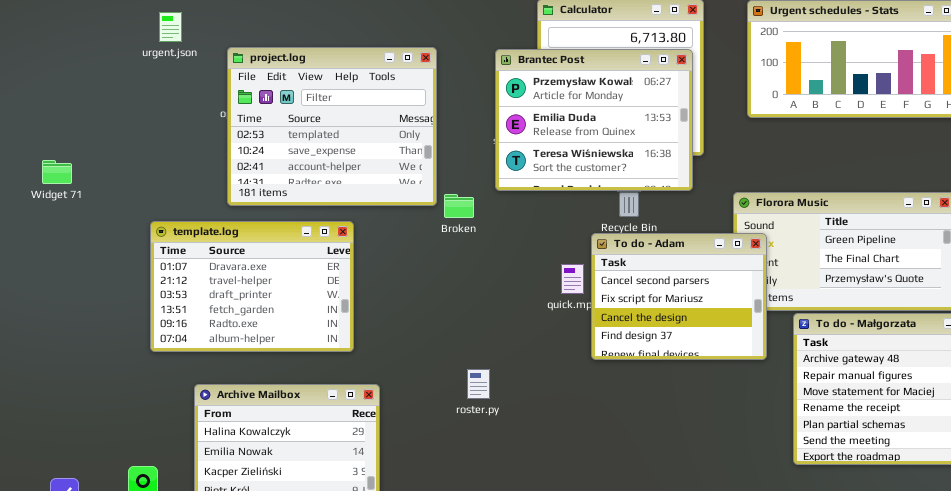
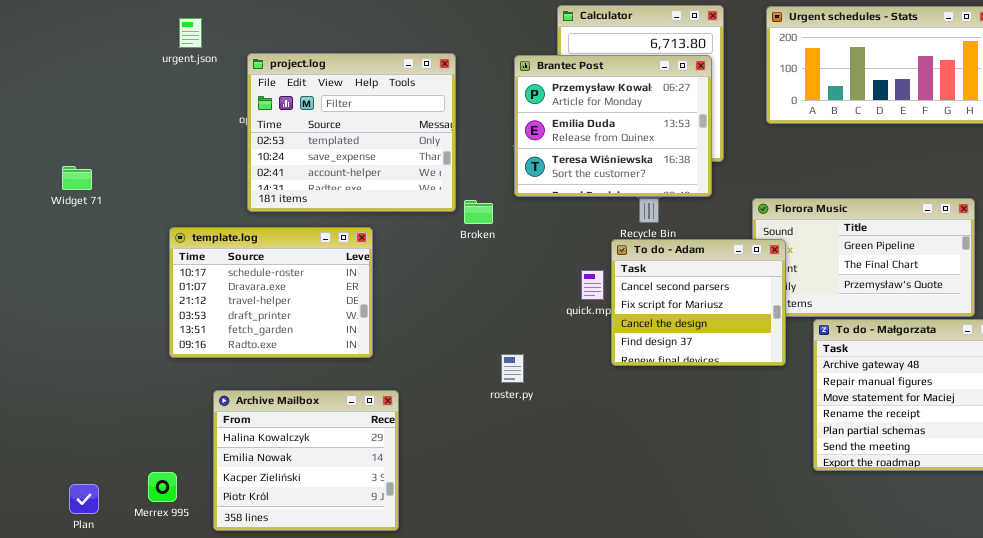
template.log: [150,221,354,352] -> [169,227,373,358], scrolled up 1 row
roster.py: [467,369,490,399] -> [501,354,524,383], moved

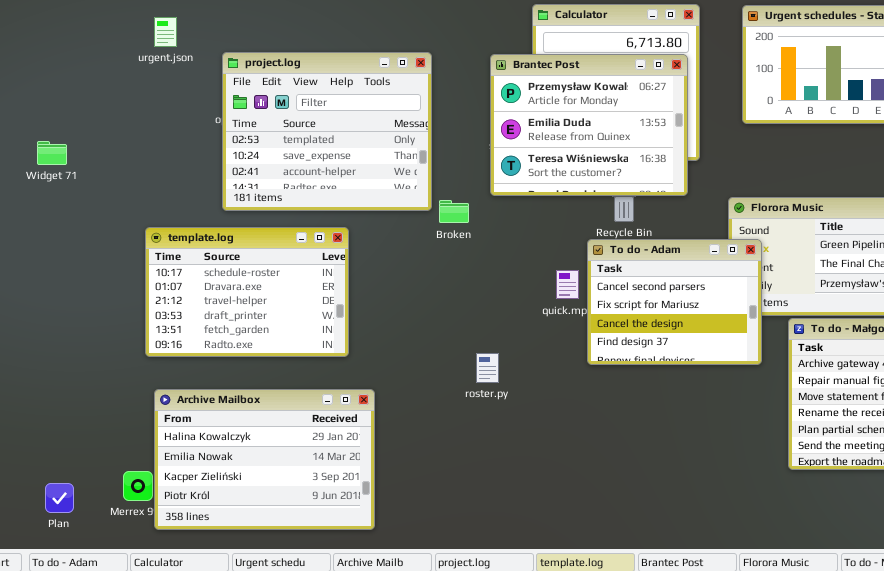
Widget 71: [62,166,92,190] -> [37,141,67,165], moved
Archive Mailbox: [213,390,399,531] -> [154,389,375,530], resized

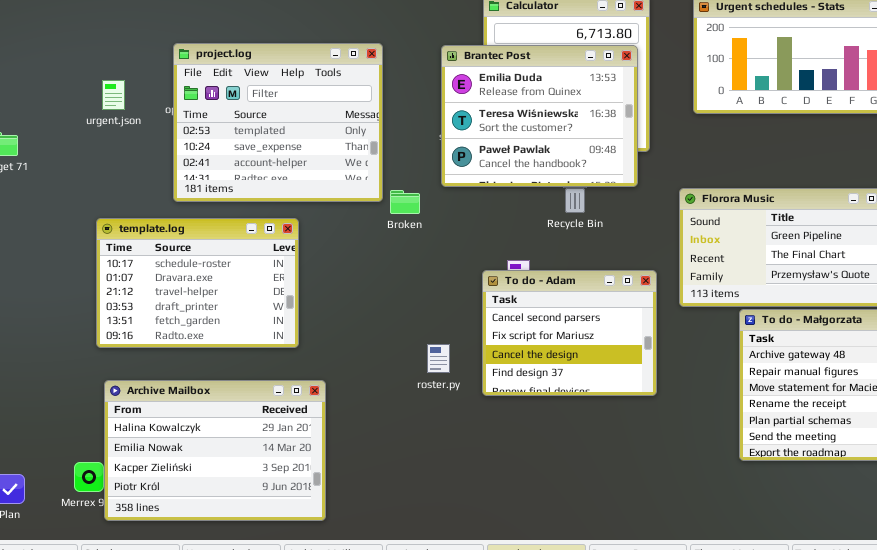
urgent.json: [154,17,177,47] -> [102,80,125,110], moved
Brantec Post: [490,54,688,196] -> [441,45,638,187], scrolled down 1 row
To do - Adam: [587,239,762,365] -> [482,270,657,396], moved

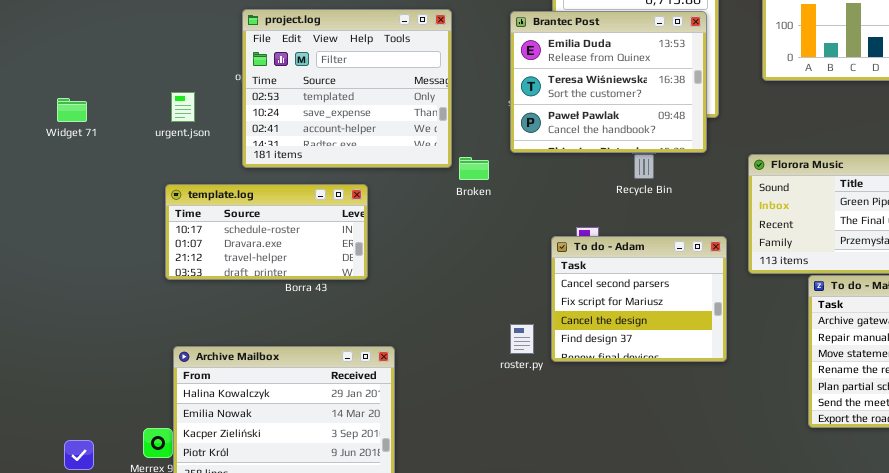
urgent.json: [102,80,125,110] -> [171,92,195,122], moved
template.log: [96,218,299,348] -> [165,184,368,280], resized
roster.py: [427,344,450,373] -> [510,324,534,354], moved

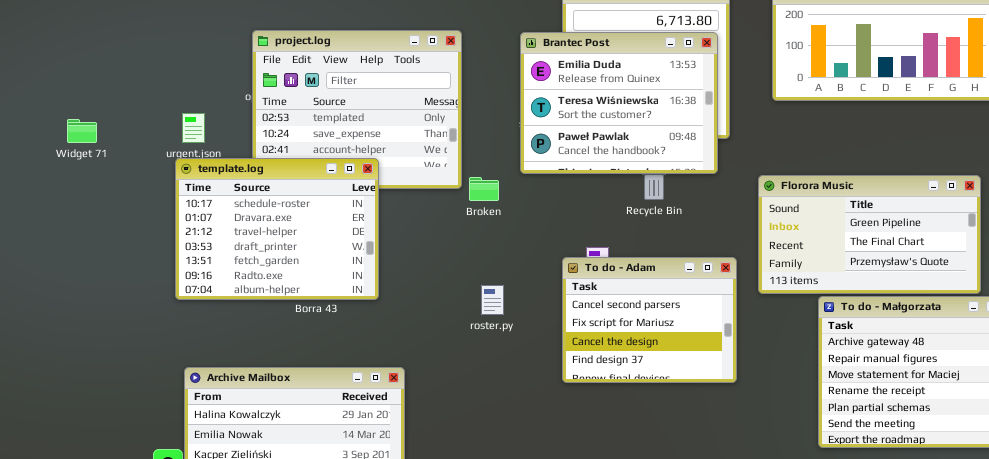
template.log: [165,184,368,280] -> [175,158,379,300], resized
roster.py: [510,324,534,354] -> [481,285,504,315], moved

